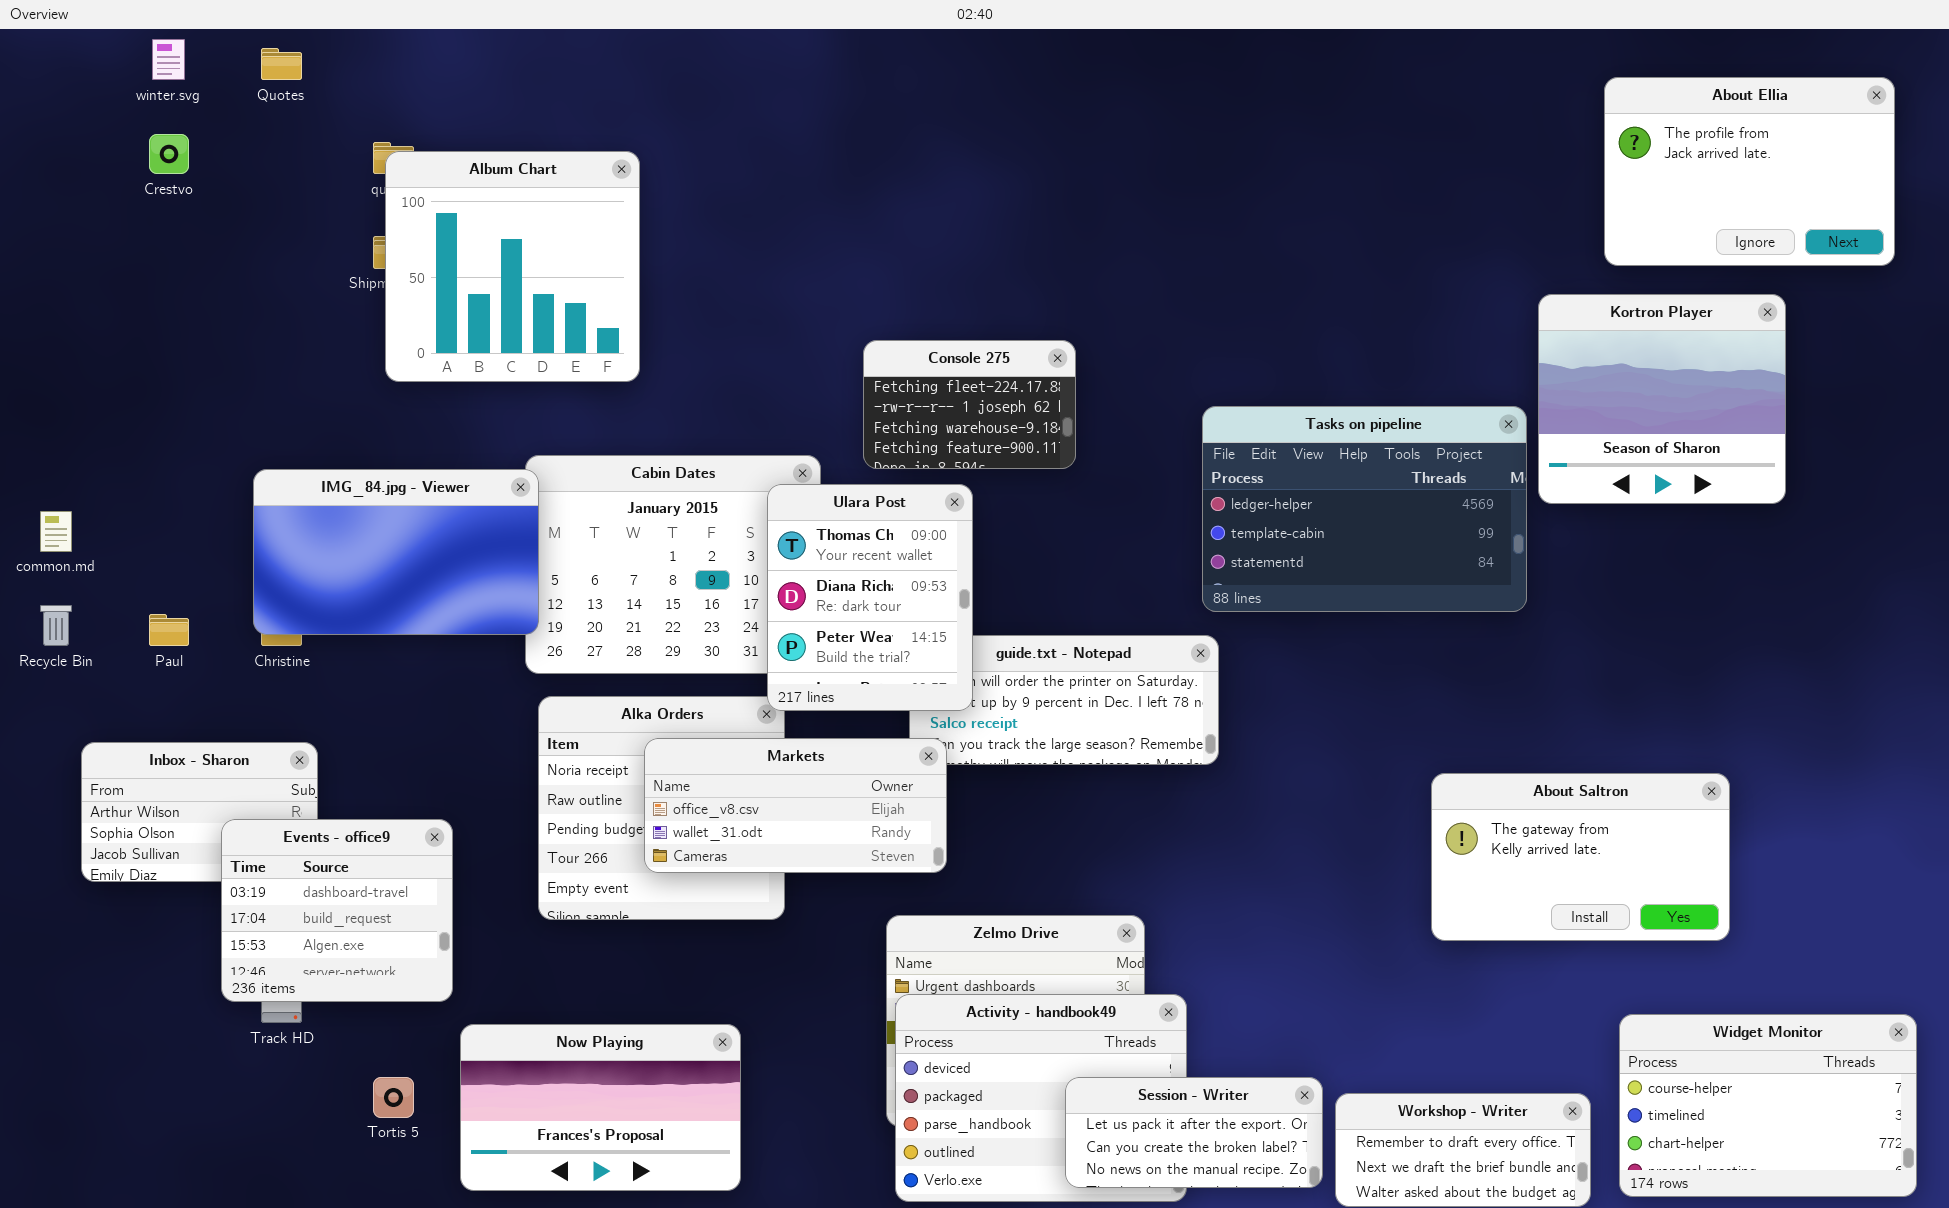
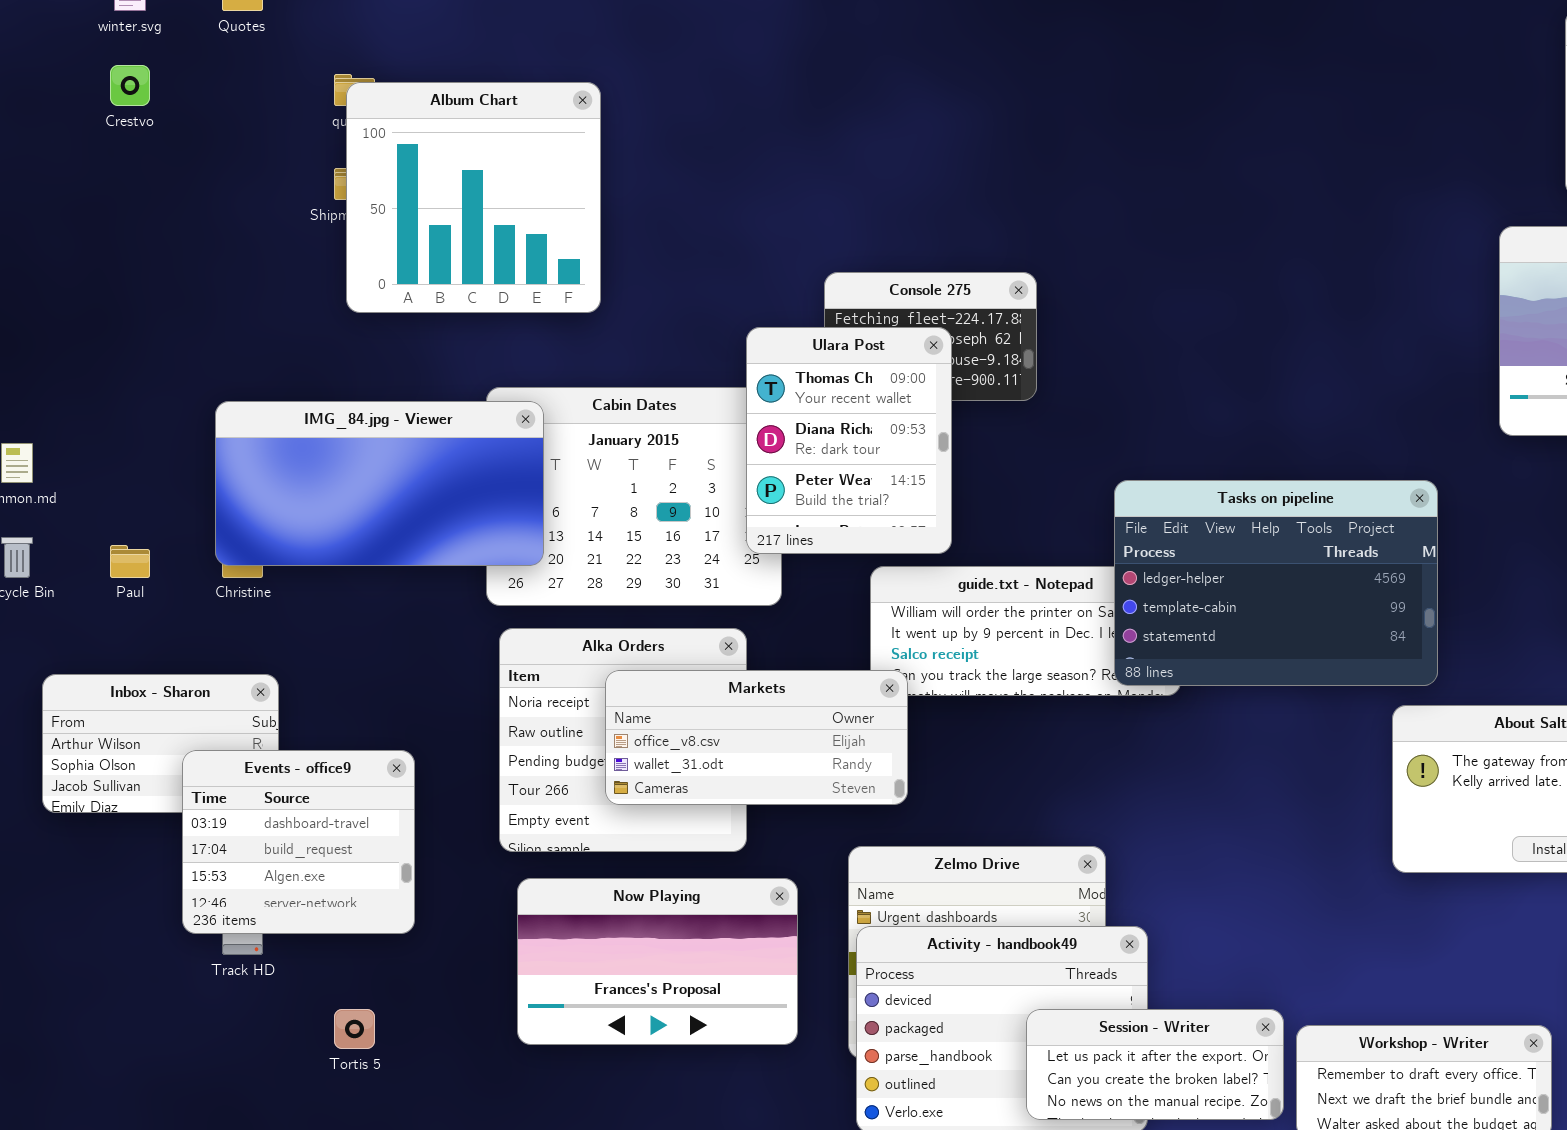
Tasks on pipeline: [1202,406,1527,612] -> [1114,480,1438,686], moved
IMG_84.jpg - Viewer: [253,469,539,635] -> [215,401,544,566], resized
Ulara Post: [767,484,973,711] -> [746,327,952,554], moved
Now Playing: [460,1024,741,1191] -> [517,878,798,1045], moved

